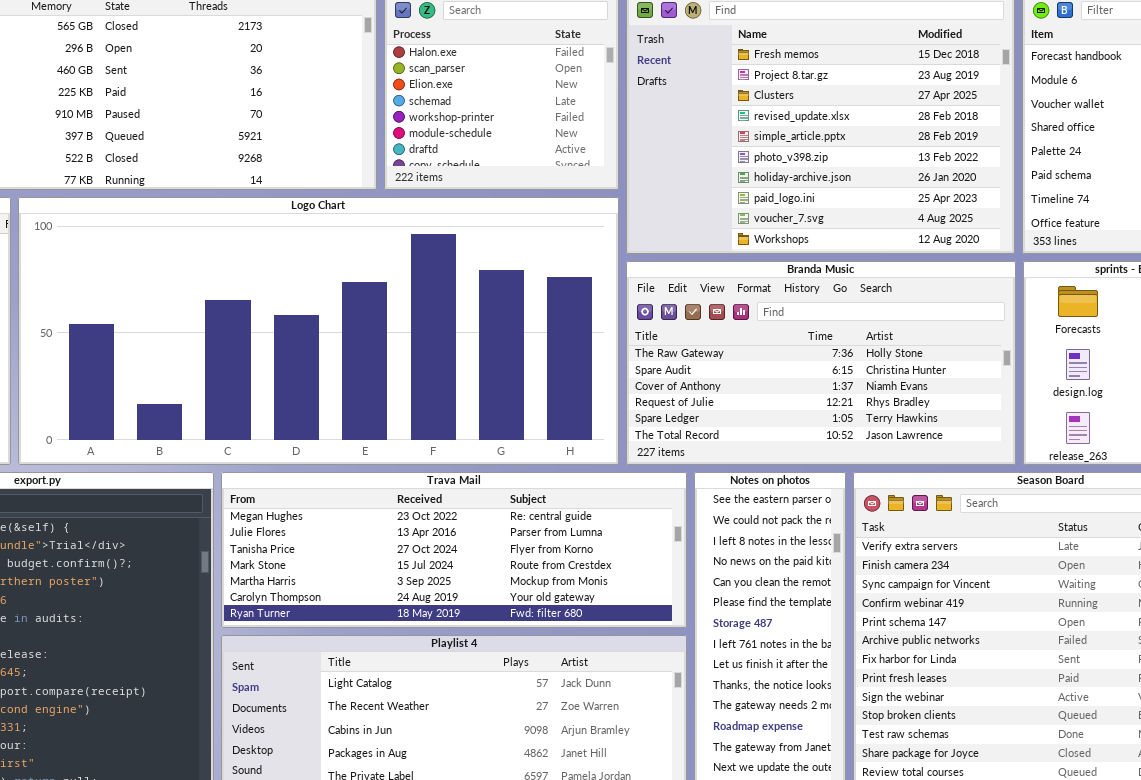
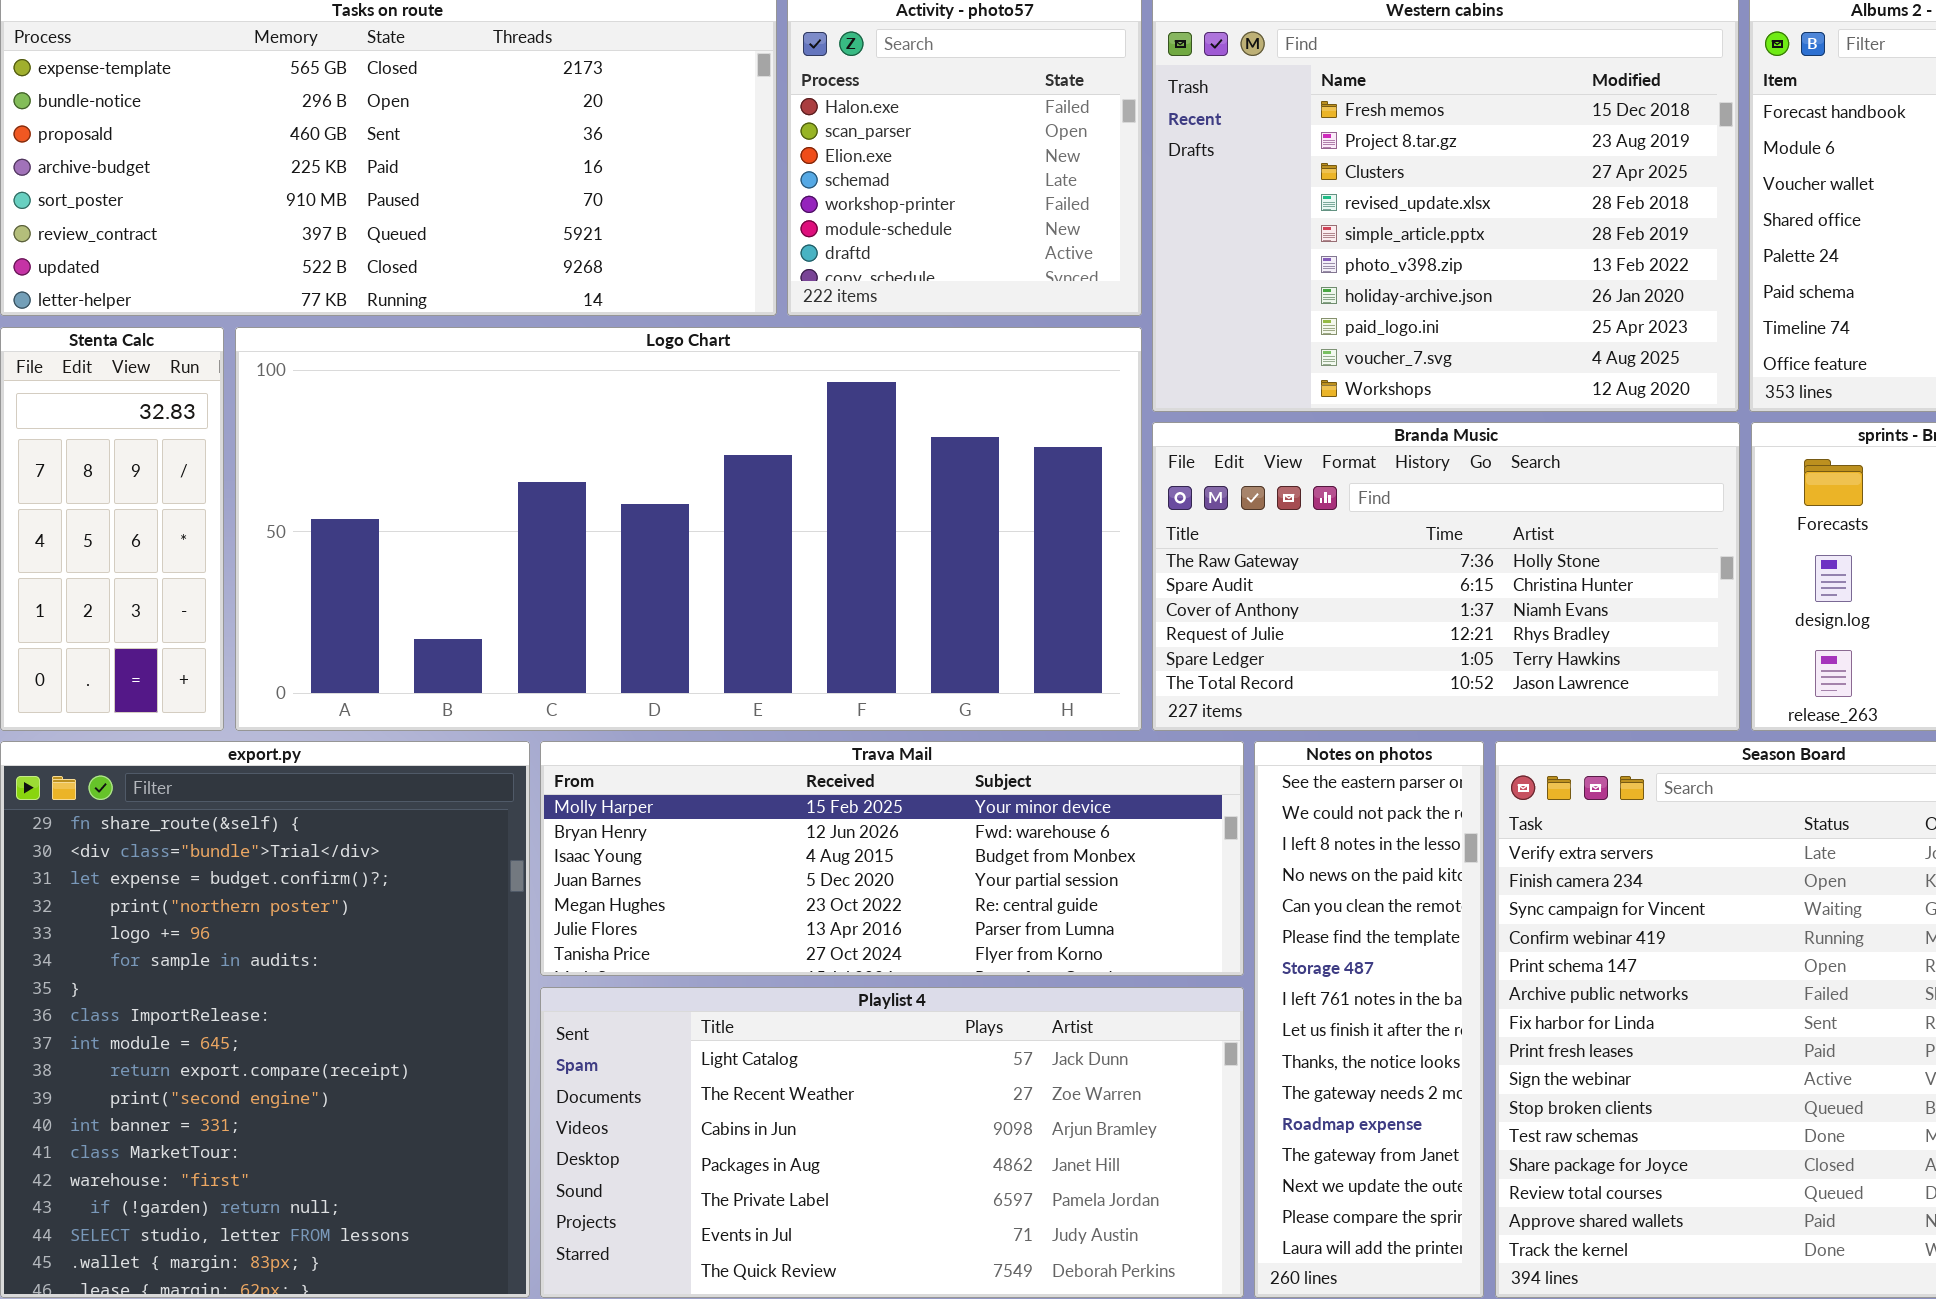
Trava Mail: [221,472,687,628] -> [540,741,1244,976], scrolled up 4 rows

